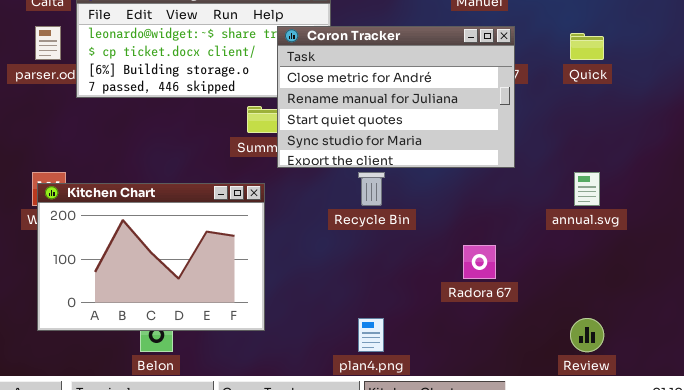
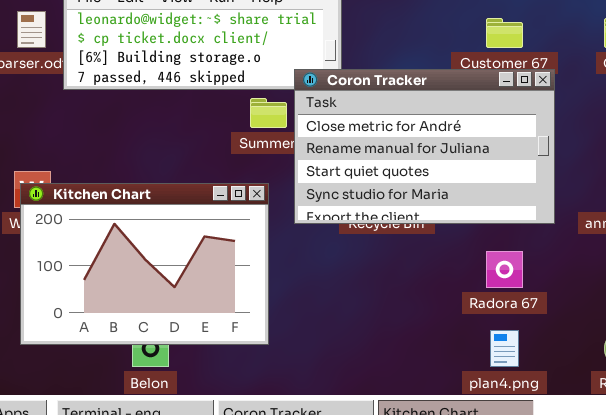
Coron Tracker: [277,26,515,168] -> [294,69,555,224], moved
plan4.png: [358,318,384,352] -> [490,330,519,367], moved

